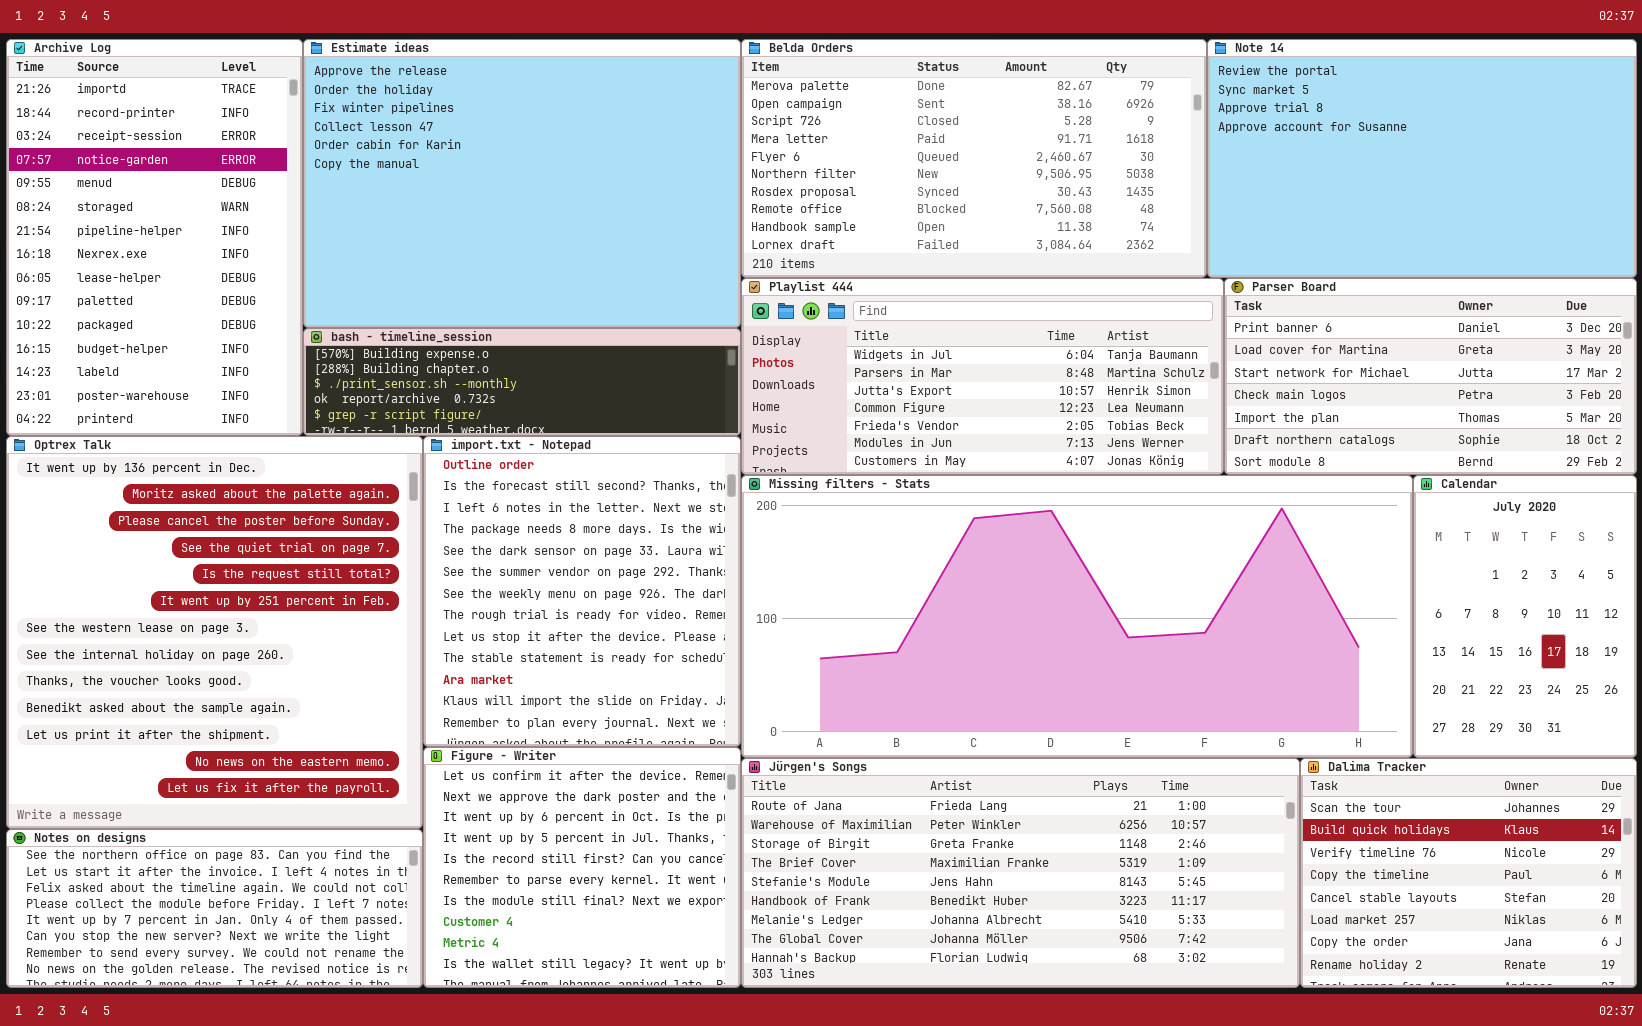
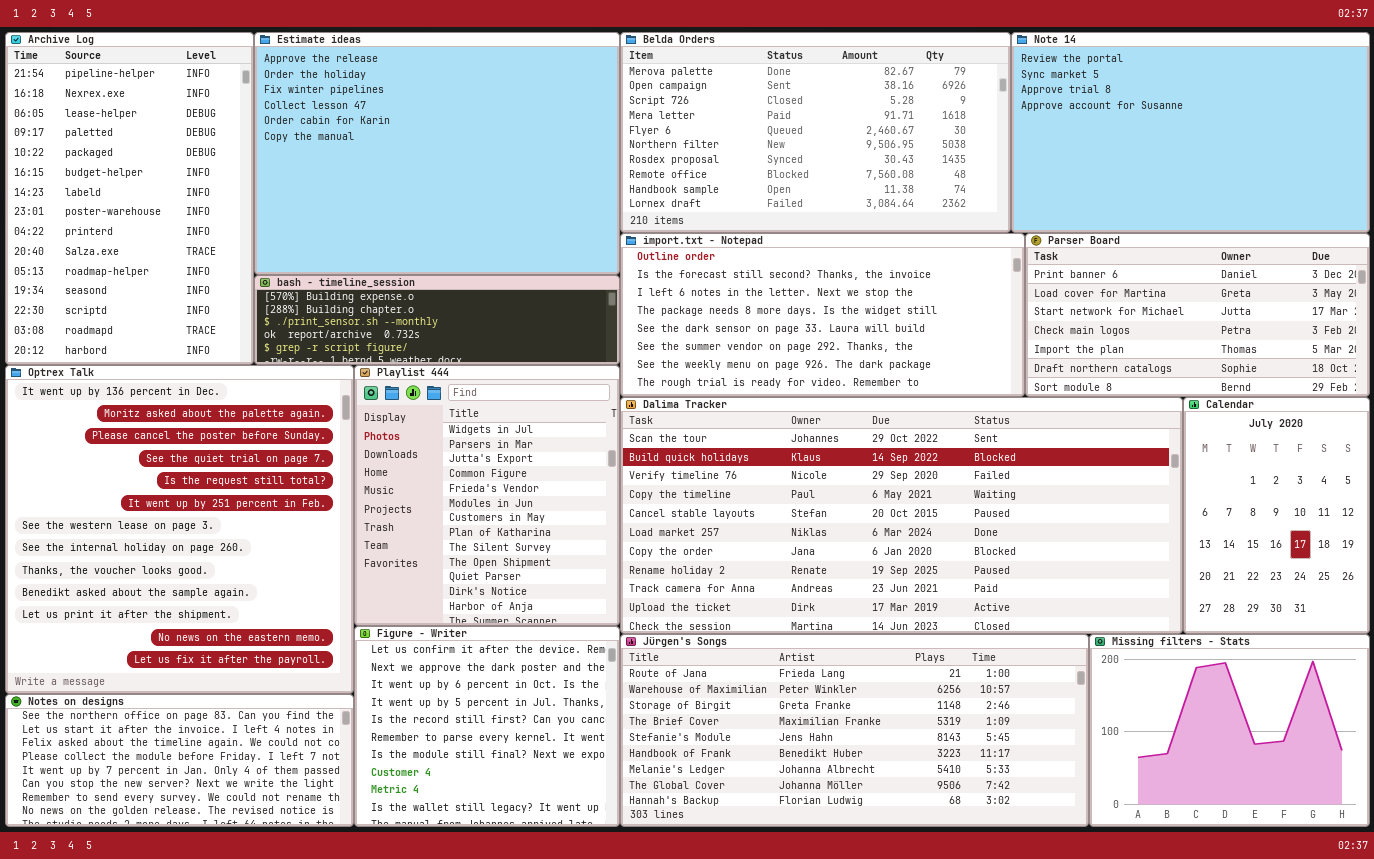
Archive Log: [6,39,303,436] -> [5,32,254,365], scrolled down 6 rows
Playlist 444: [741,278,1224,475] -> [354,365,620,626], moved, resized
import.txt - Notepad: [423,436,741,747] -> [620,233,1025,397], moved, resized
Missing filters - Stats: [741,475,1413,758] -> [1089,634,1370,827], moved, resized
Dalima Tracker: [1300,758,1637,988] -> [620,397,1183,634], moved, resized

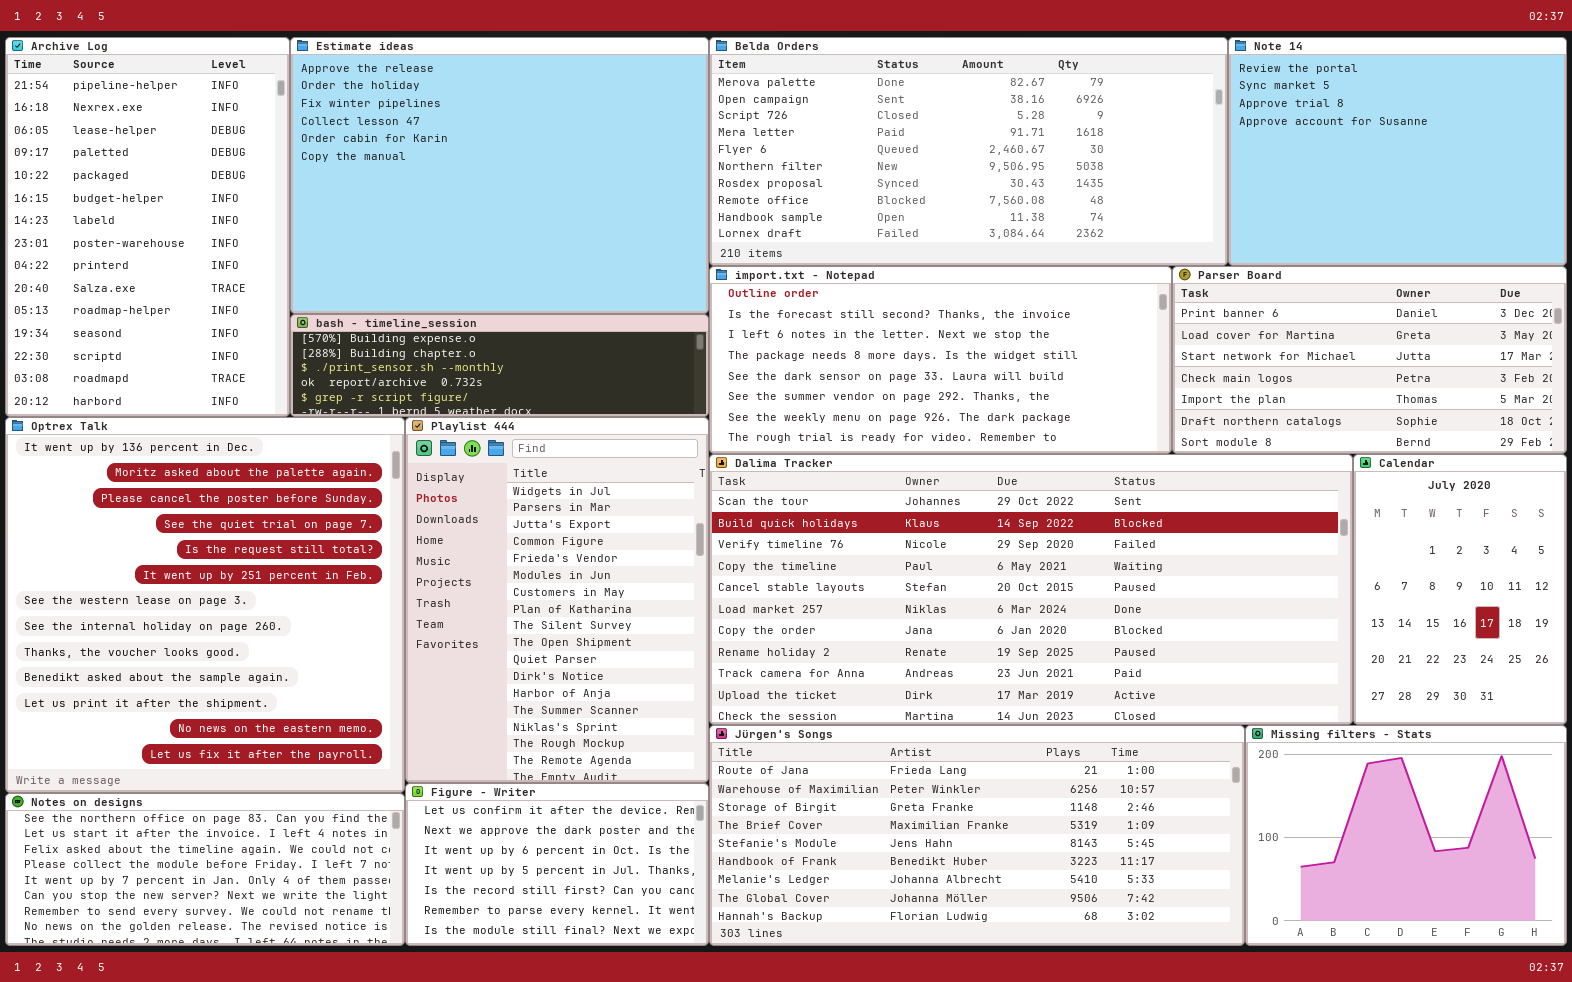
Belda Orders: [620,32,1011,233] -> [709,37,1228,266], resized
Note 14: [1011,32,1370,233] -> [1228,37,1567,266], resized
Playlist 444: [354,365,620,626] -> [405,417,709,783], resized
Figure - Writer: [354,626,620,827] -> [405,783,709,946], resized

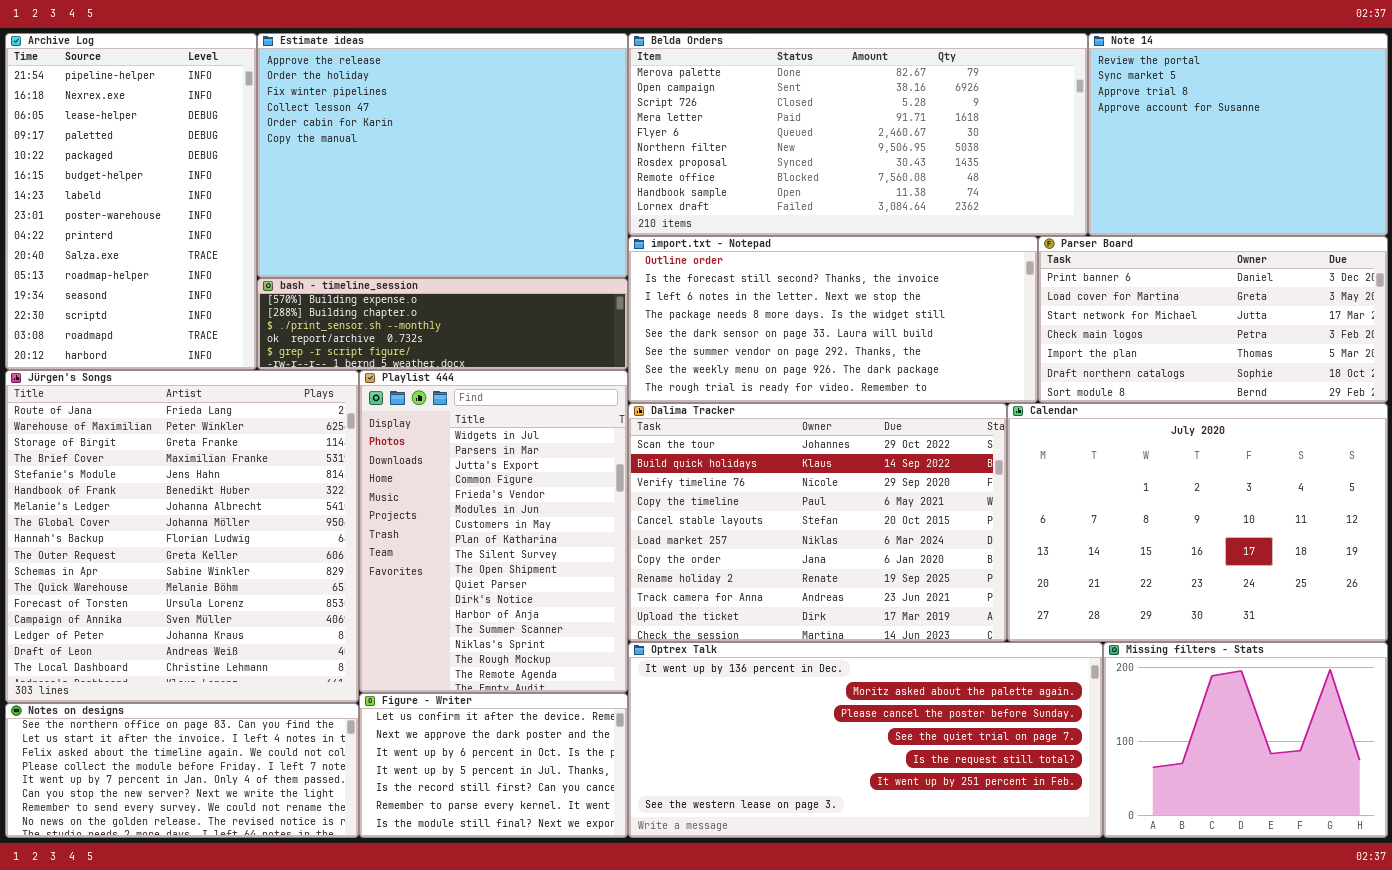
Optrex Talk: [5,417,405,793] -> [628,642,1103,838], moved, resized
Dalima Tracker: [709,454,1353,725] -> [628,403,1007,642], resized
Calendar: [1353,454,1567,725] -> [1007,403,1388,642], resized
Jürgen's Songs: [709,725,1245,946] -> [5,370,359,703], moved, resized

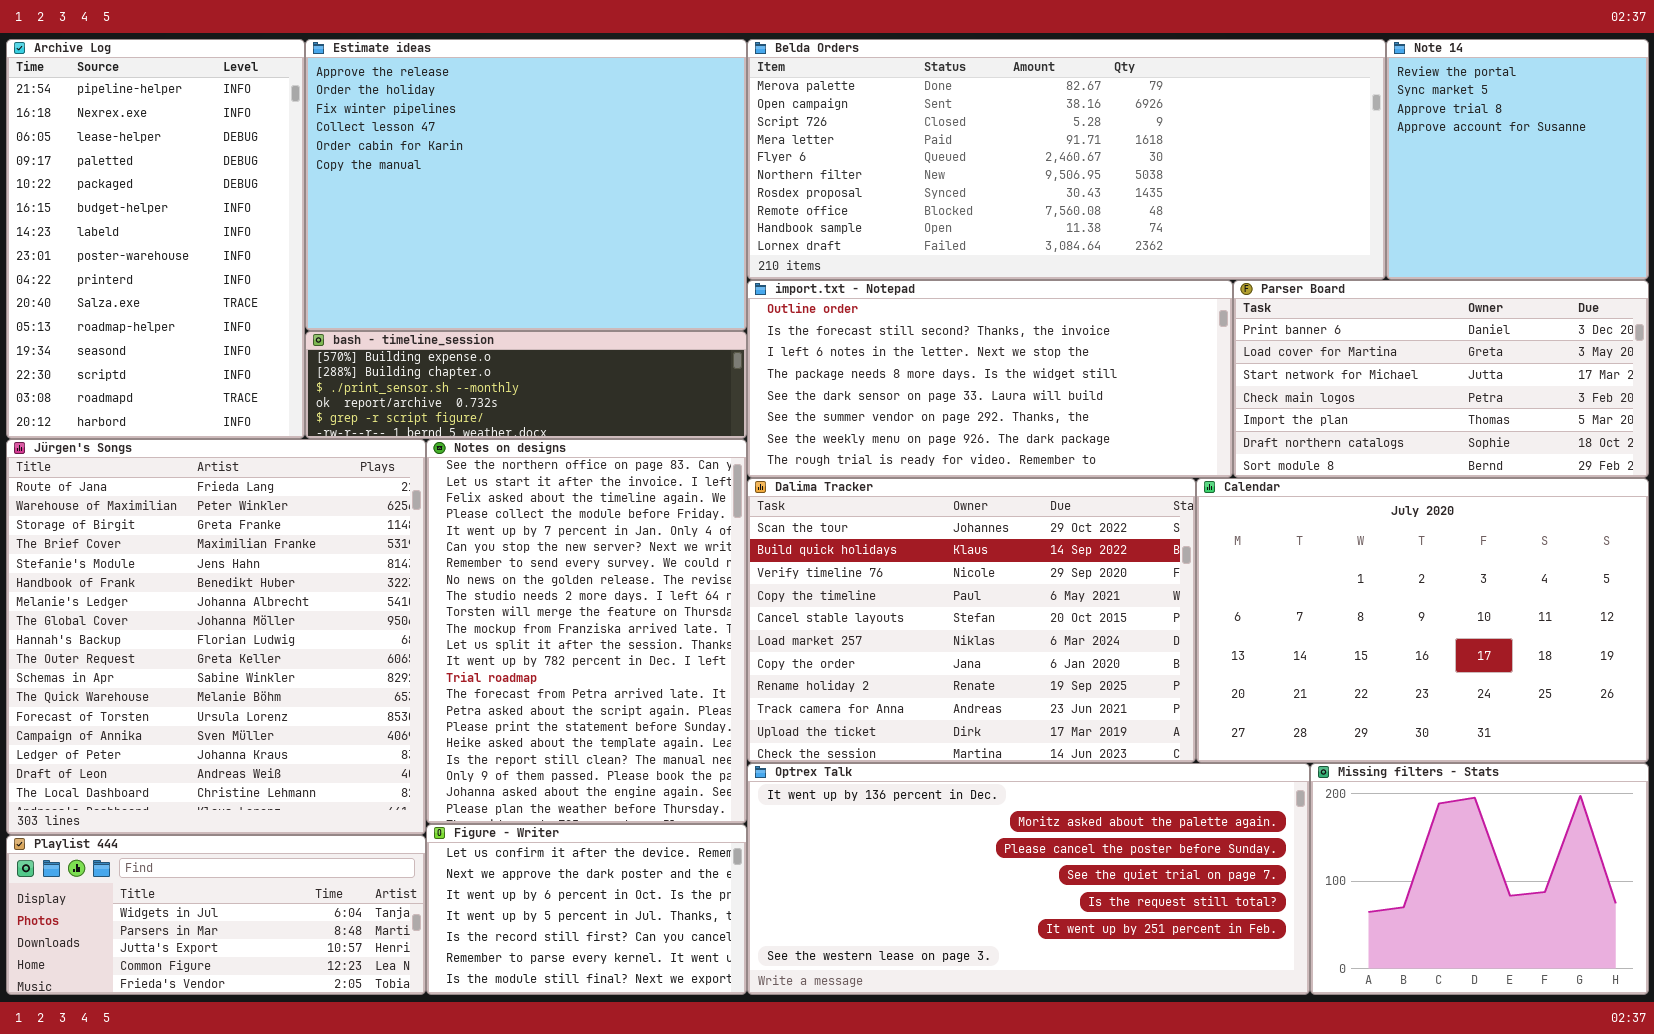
Belda Orders: [628,33,1088,236] -> [747,39,1386,280], resized
Note 14: [1088,33,1388,236] -> [1386,39,1649,280], resized
Playlist 444: [359,370,628,693] -> [6,835,426,995], moved, resized
Notes on designs: [5,703,359,838] -> [426,439,747,824], moved, resized

